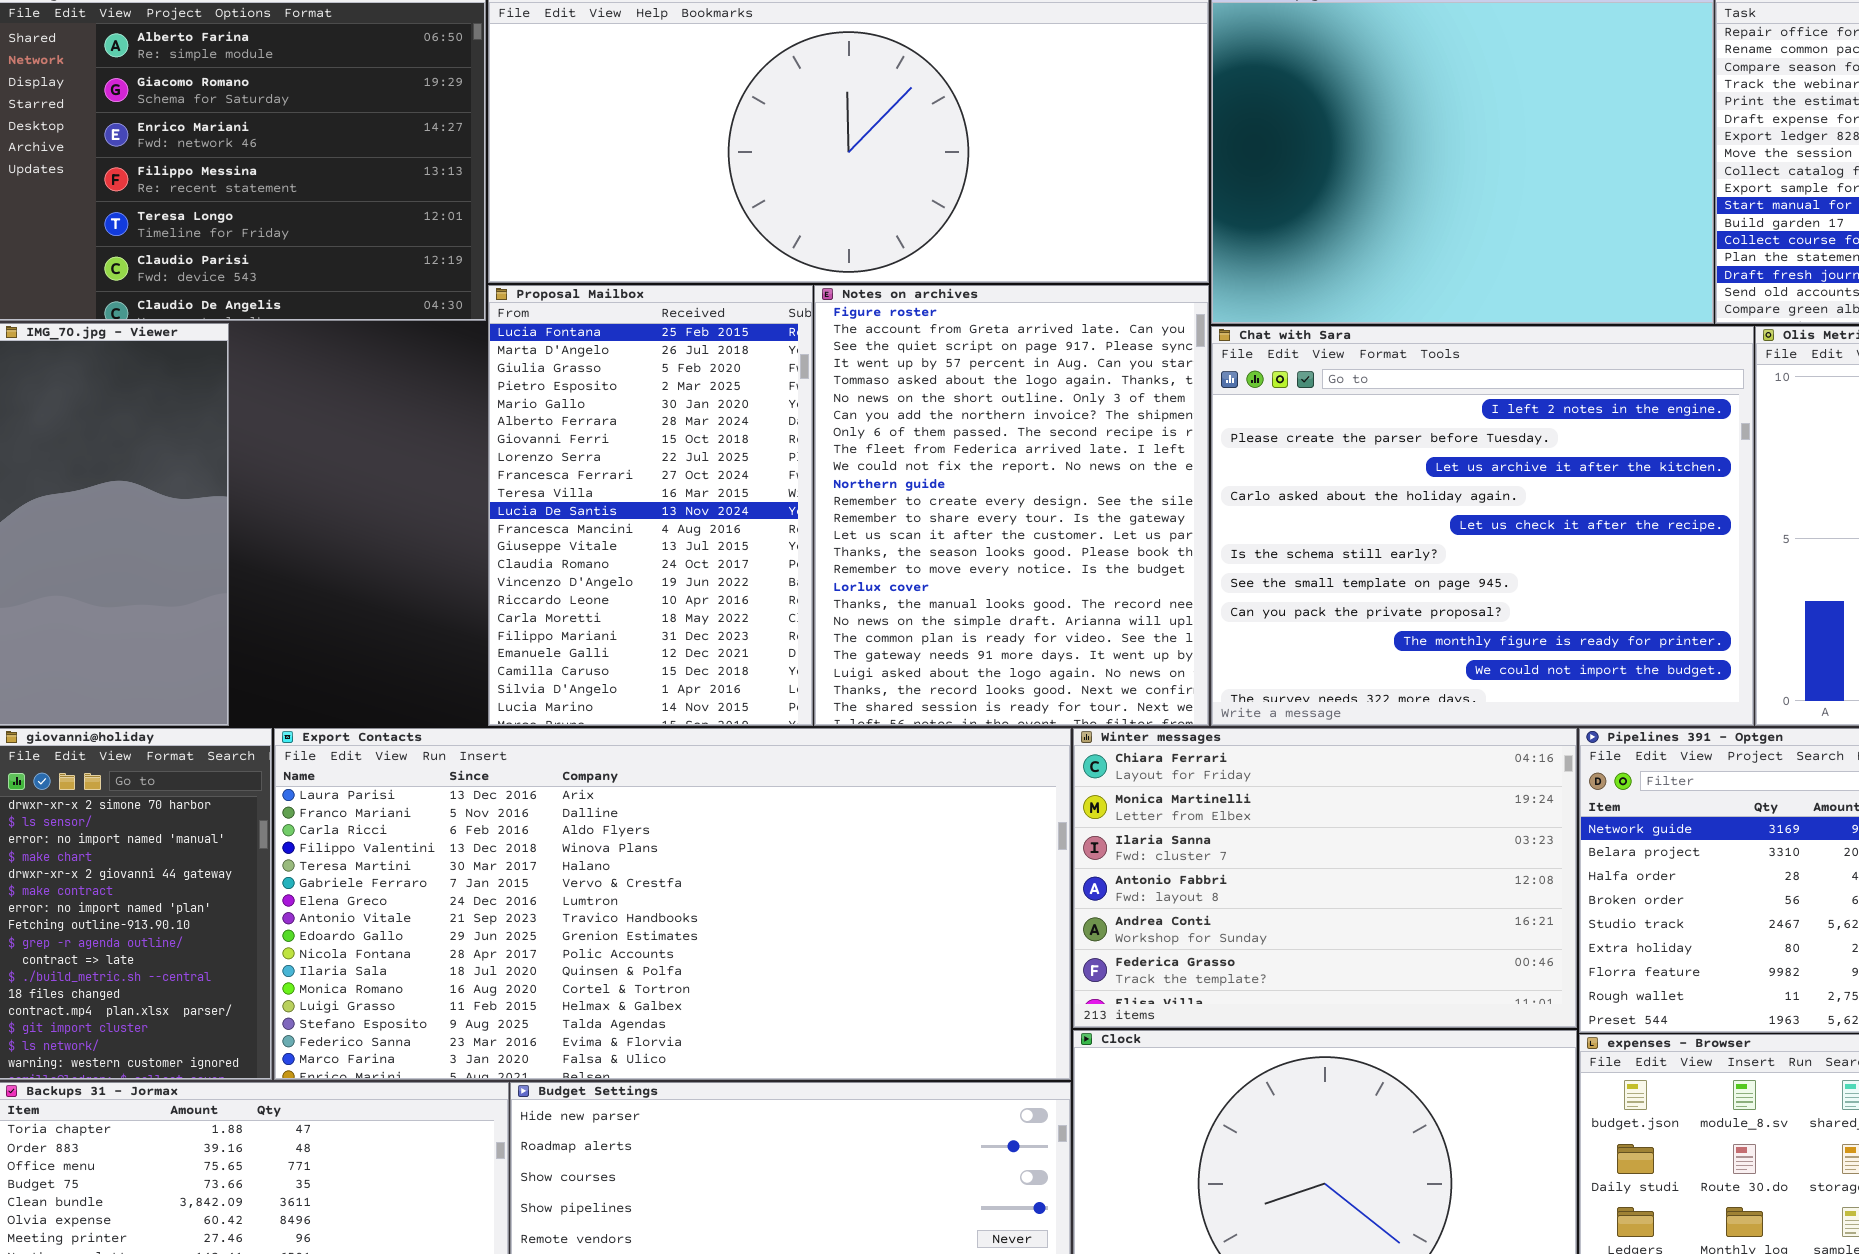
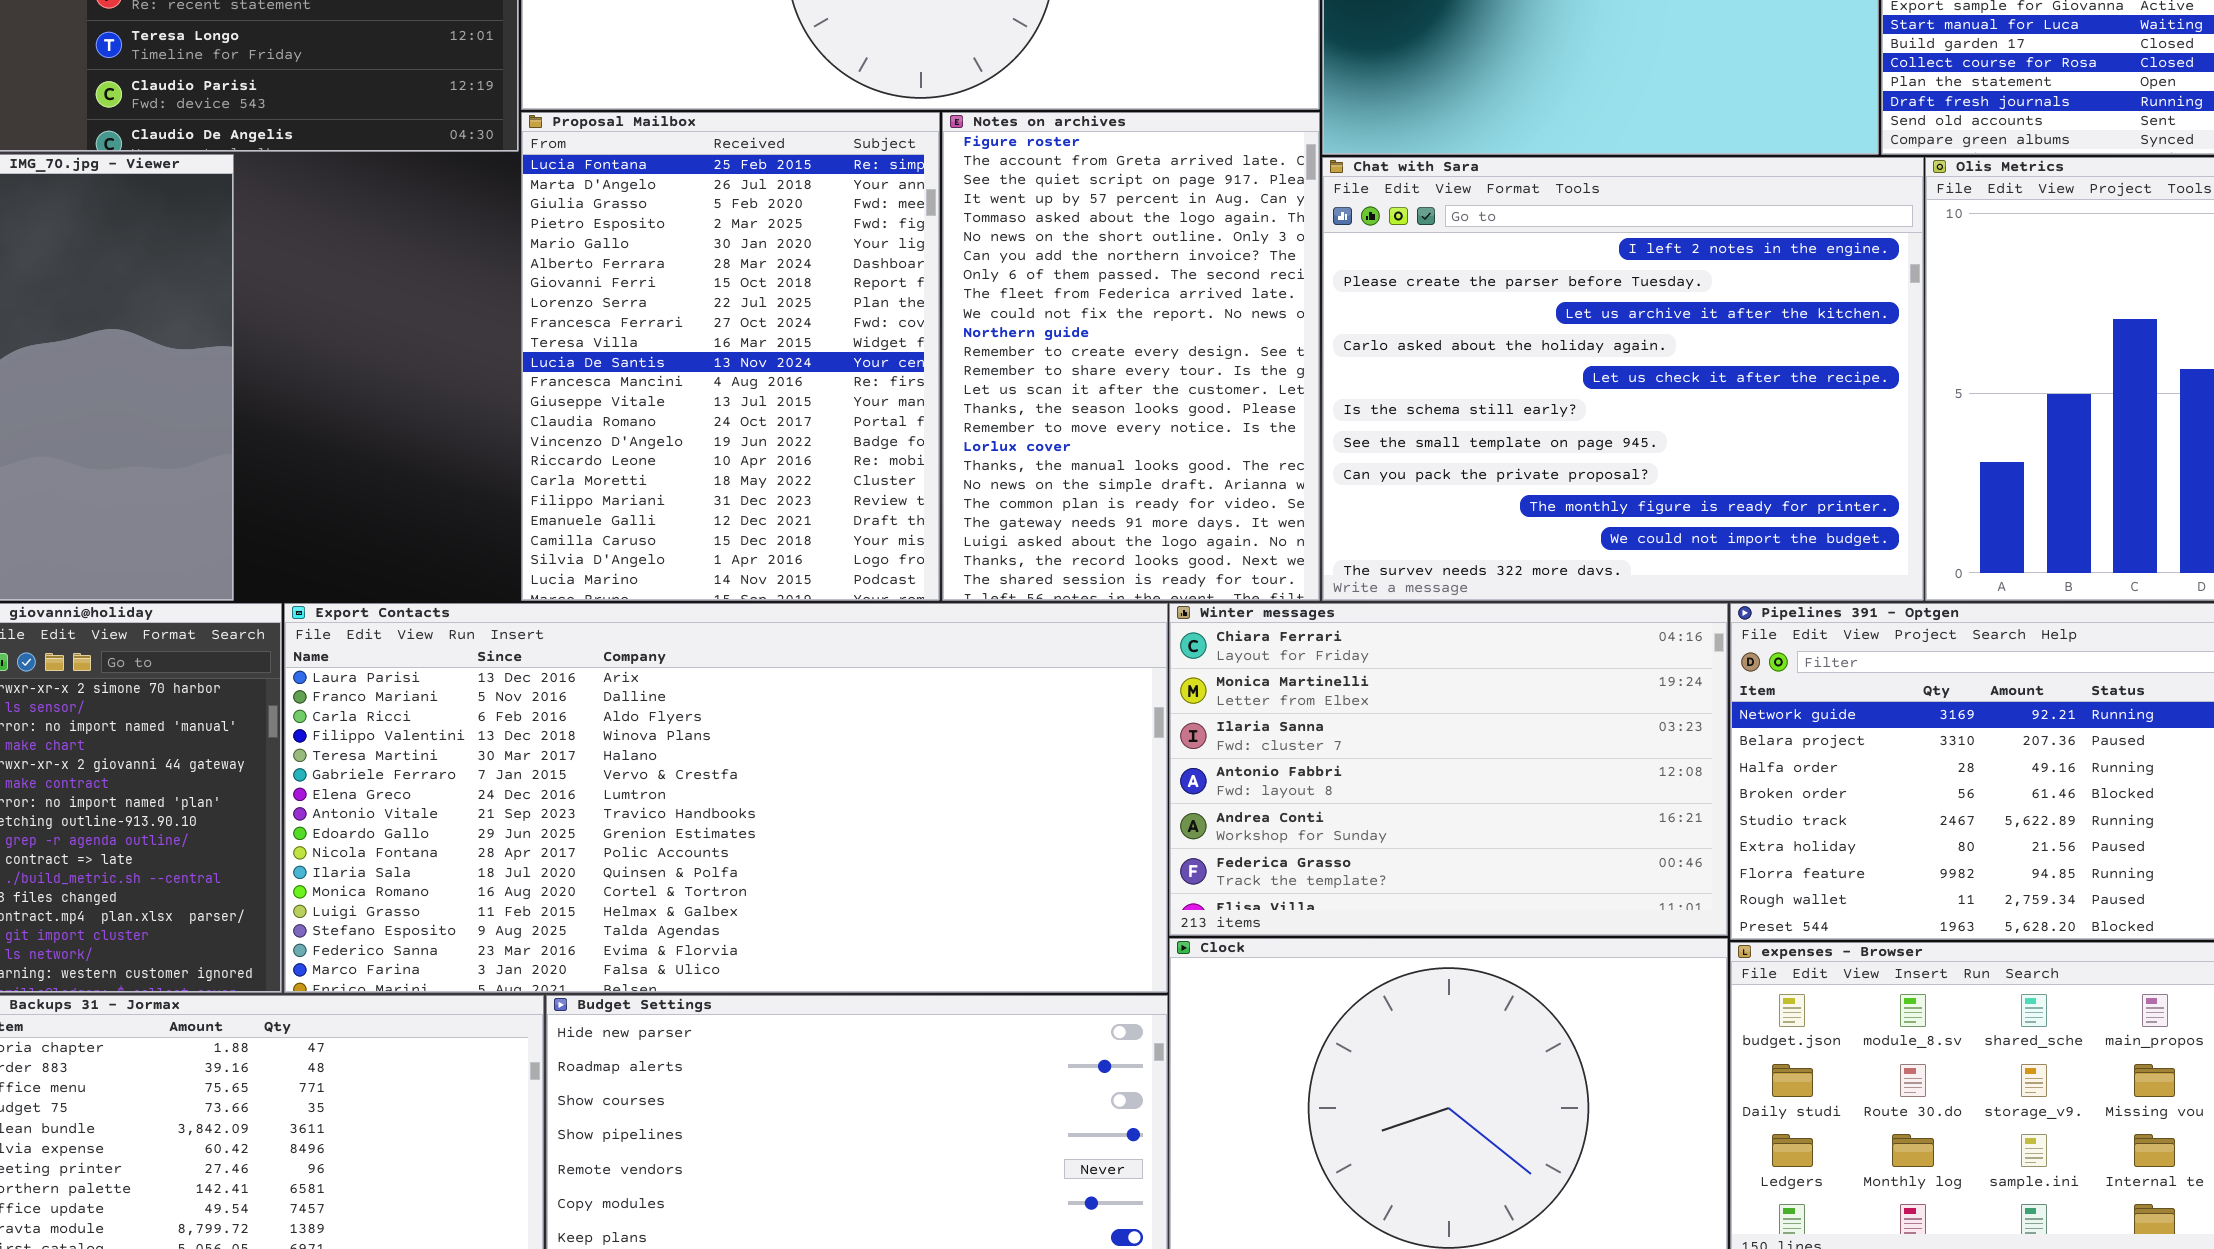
Proposal Mailbox: [488,285,813,726] -> [521,112,940,601], resized
Notes on archives: [814,285,1209,726] -> [942,112,1320,601], resized

